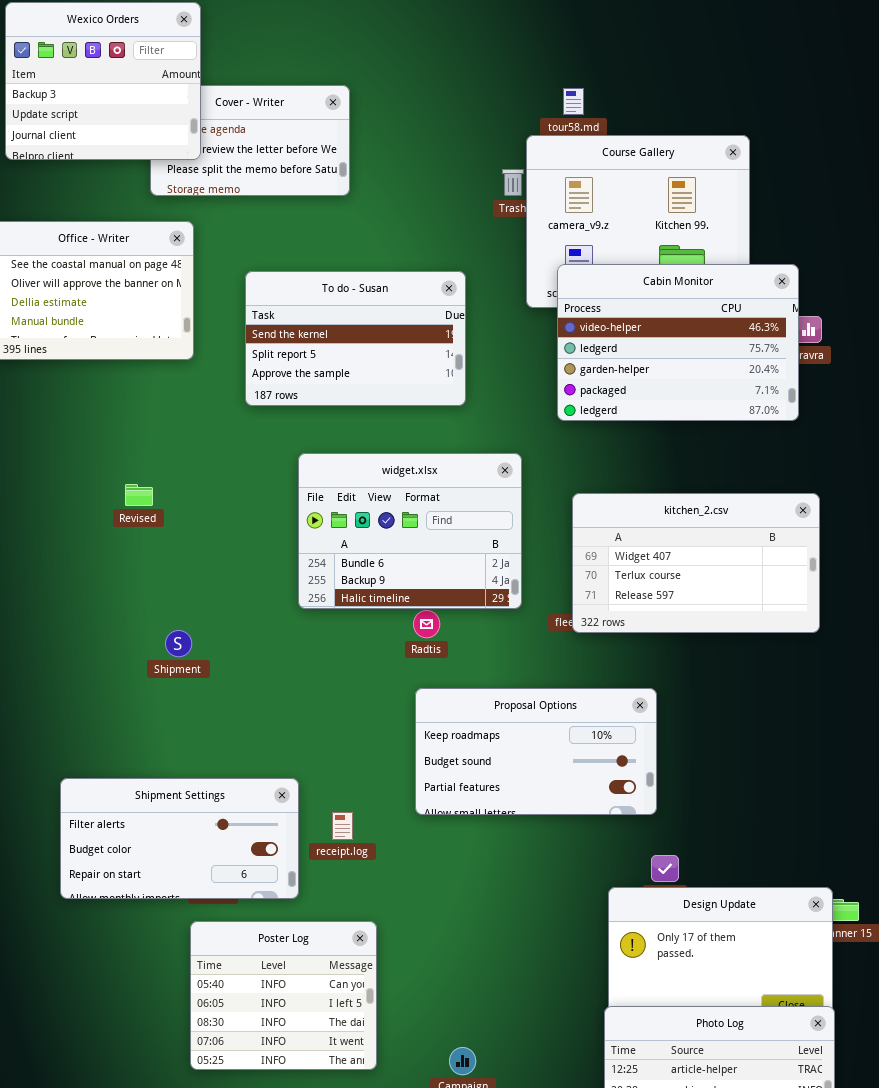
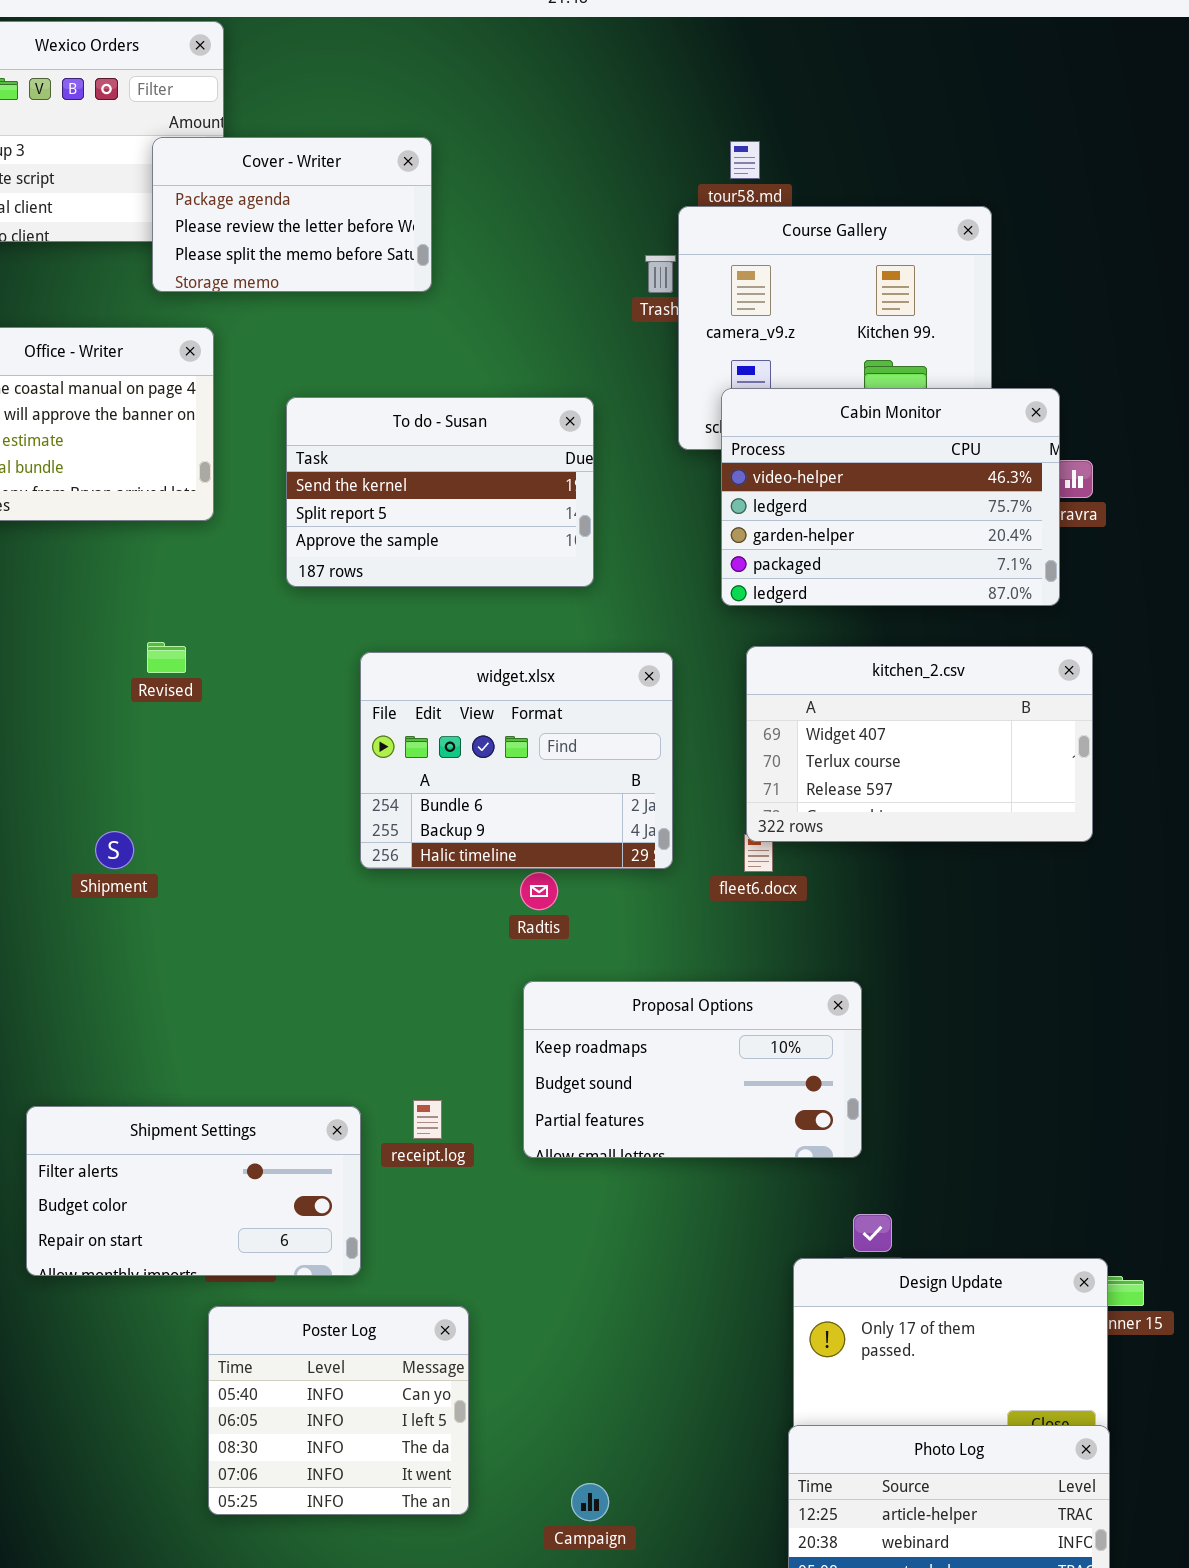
Cover - Writer: [150,85,350,196] -> [152,137,432,292], raised
Revised: [125,484,153,506] -> [147,642,186,673], moved
kitchen_2.csv: [572,493,820,633] -> [746,646,1093,842], moved
Shipment: [165,630,192,657] -> [95,831,134,869], moved
receipt.log: [332,812,353,840] -> [413,1100,442,1139], moved

